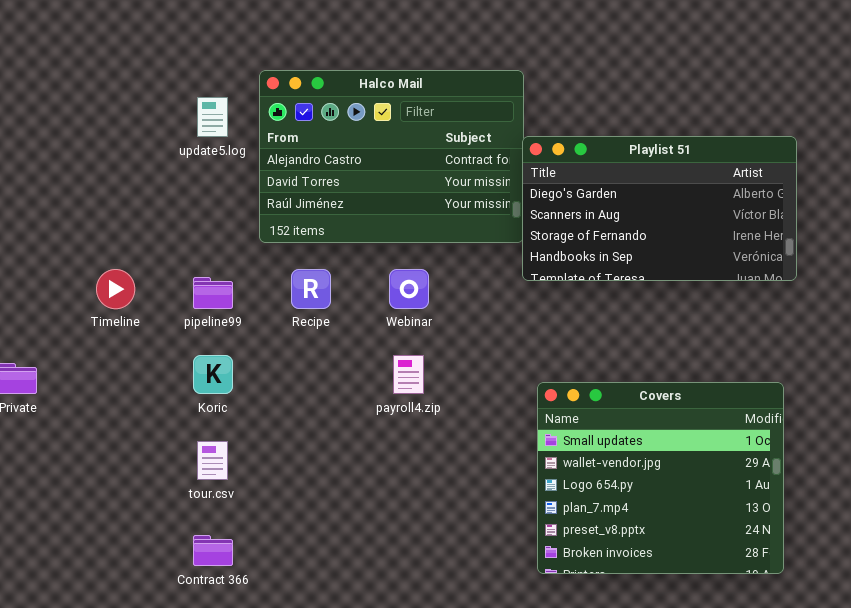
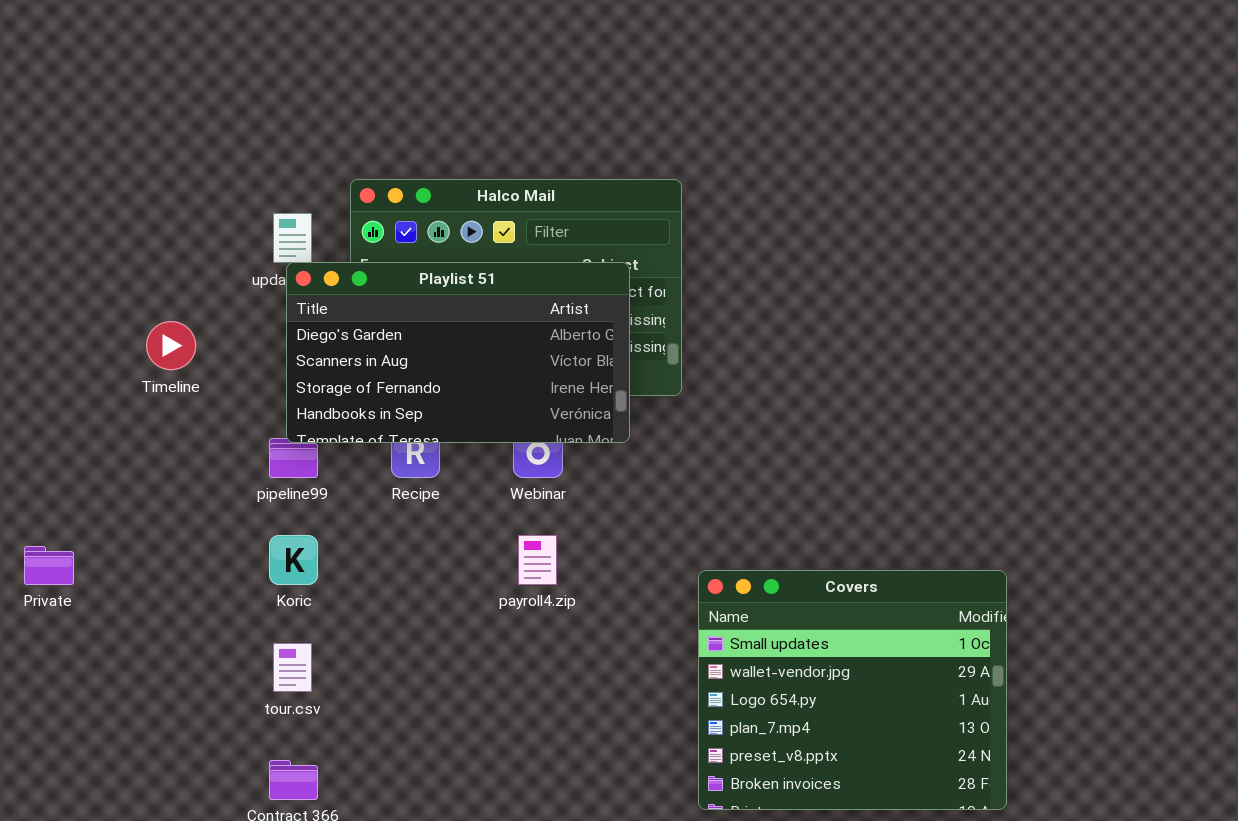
Playlist 51: [522,136,797,281] -> [286,262,630,443], moved
Timeline: [96,269,135,309] -> [146,321,196,370], moved

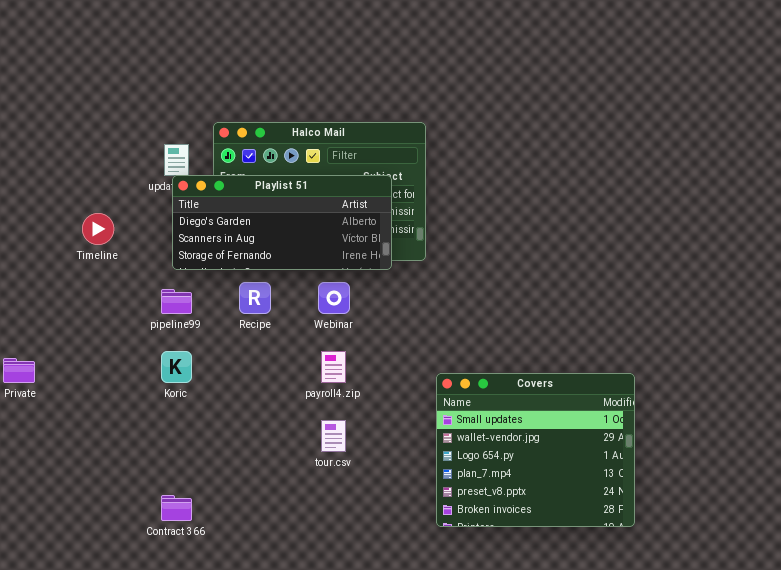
Playlist 51: [286,262,630,443] -> [172,175,392,270], resized
tour.csv: [273,643,312,692] -> [321,420,346,452], moved

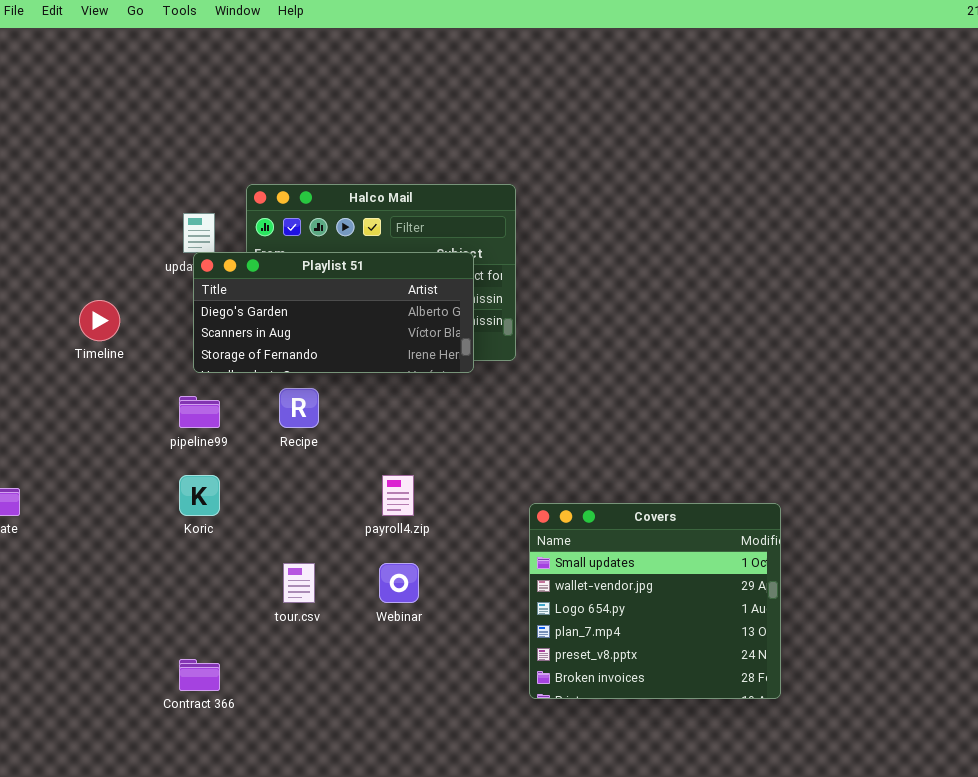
Webinar: [318,282,350,314] -> [379,563,419,603], moved
tour.csv: [321,420,346,452] -> [283,563,315,603], moved

